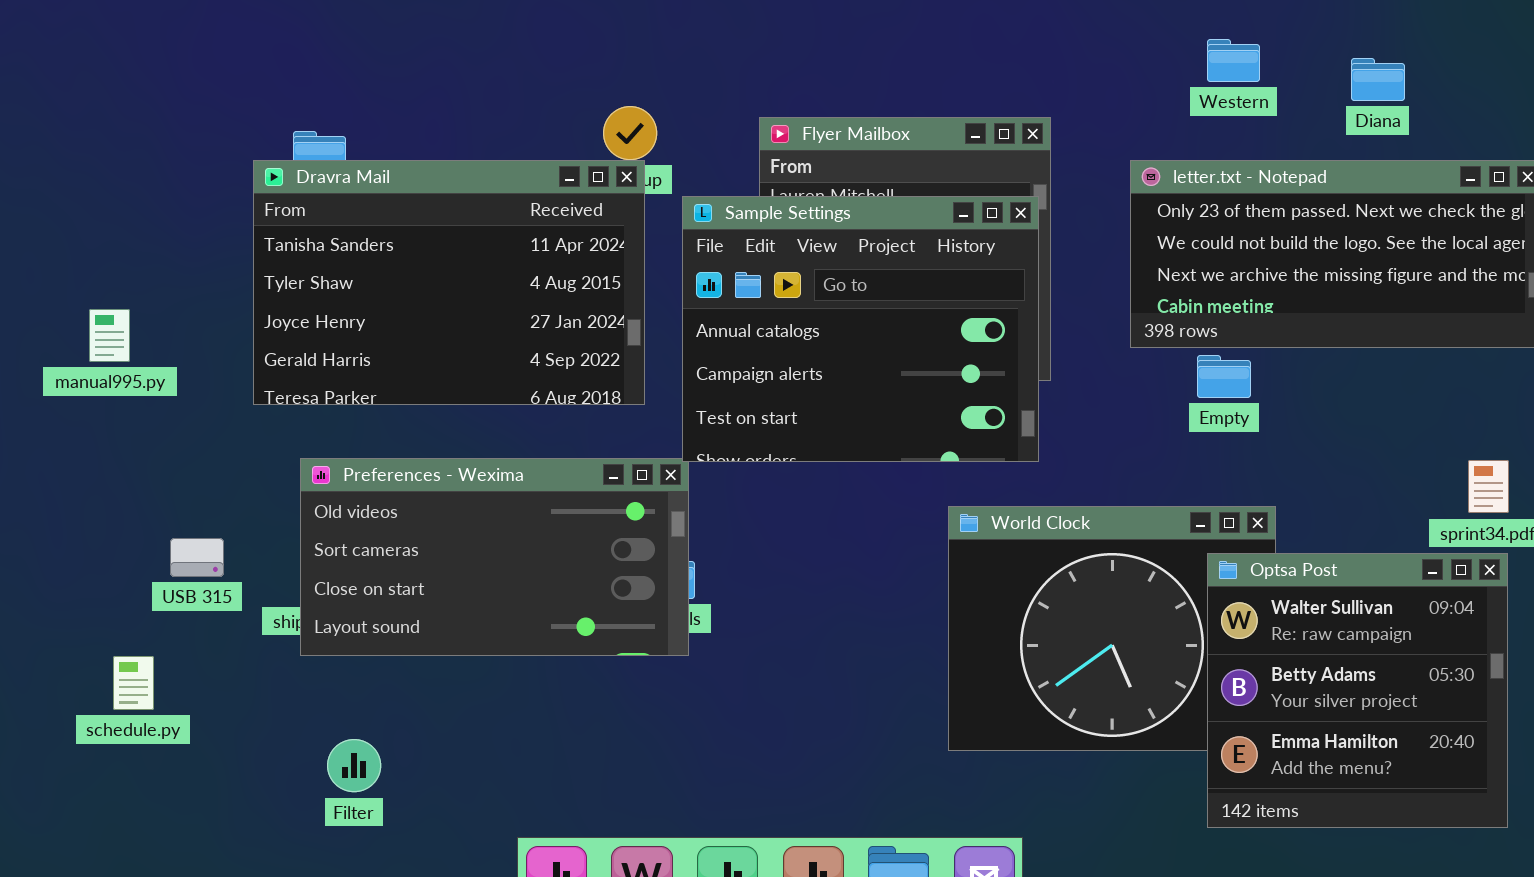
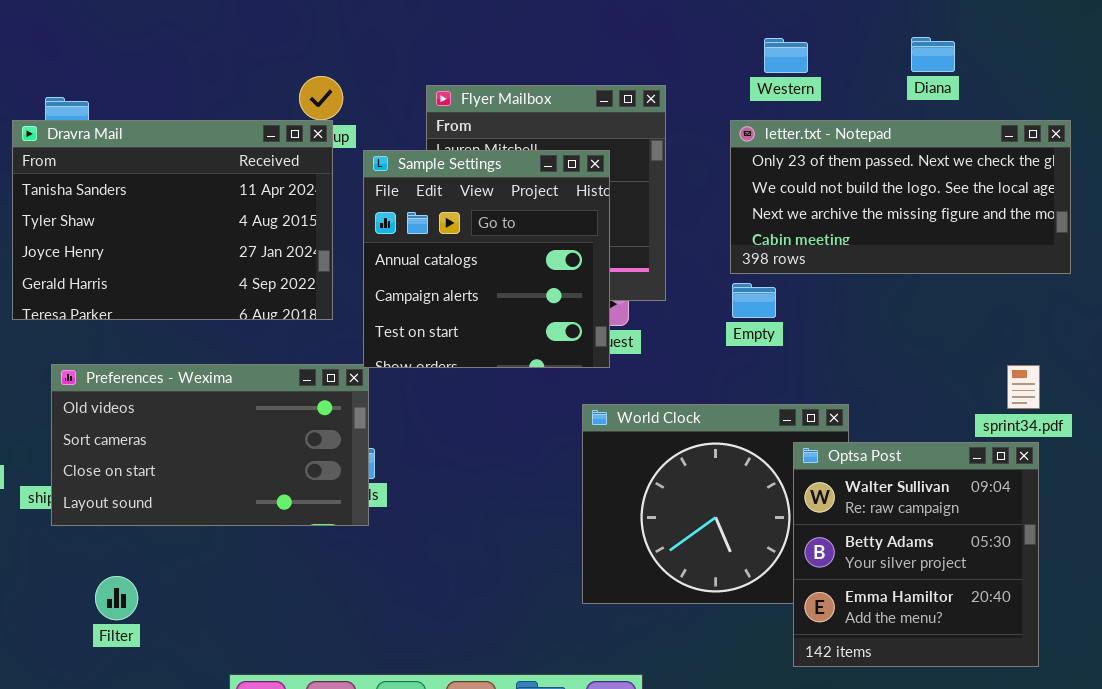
Western: [1207,39,1260,82] -> [764,38,808,73], moved
Sample Settings: [682,196,1039,462] -> [363,150,610,368], resized
Empty: [1197,355,1251,398] -> [732,283,776,318], moved
Filter: [327,739,381,792] -> [95,576,138,620], moved

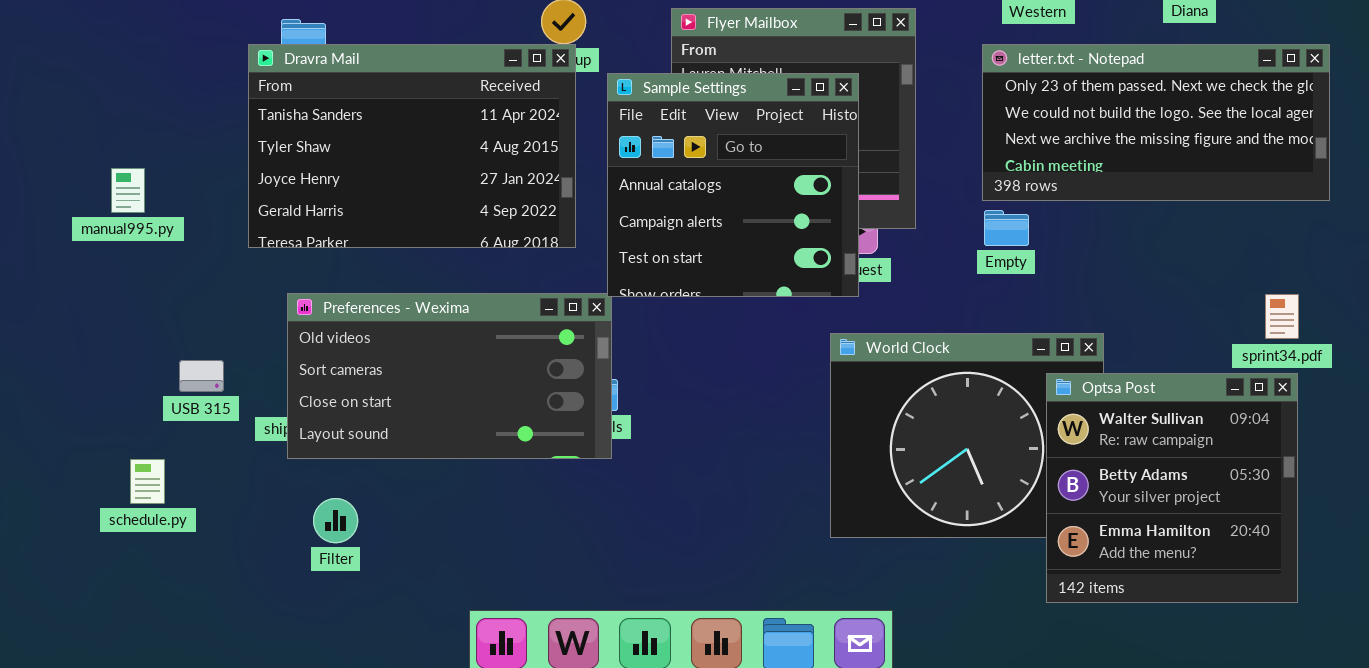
Filter: [95,576,138,620] -> [313,498,358,543], moved

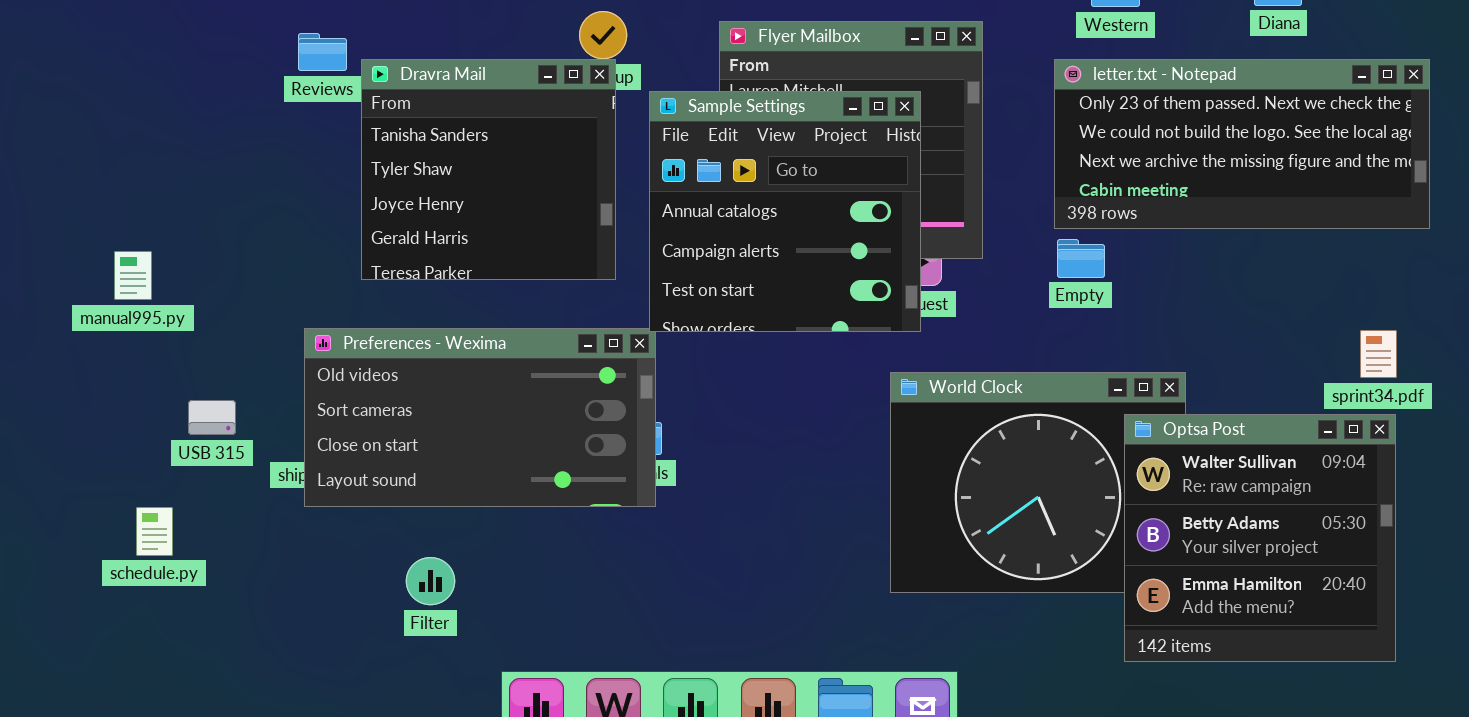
Dravra Mail: [248,44,576,248] -> [361,59,616,280], resized
manual995.py: [111,168,145,213] -> [114,251,152,300], moved
Filter: [313,498,358,543] -> [406,557,455,605], moved

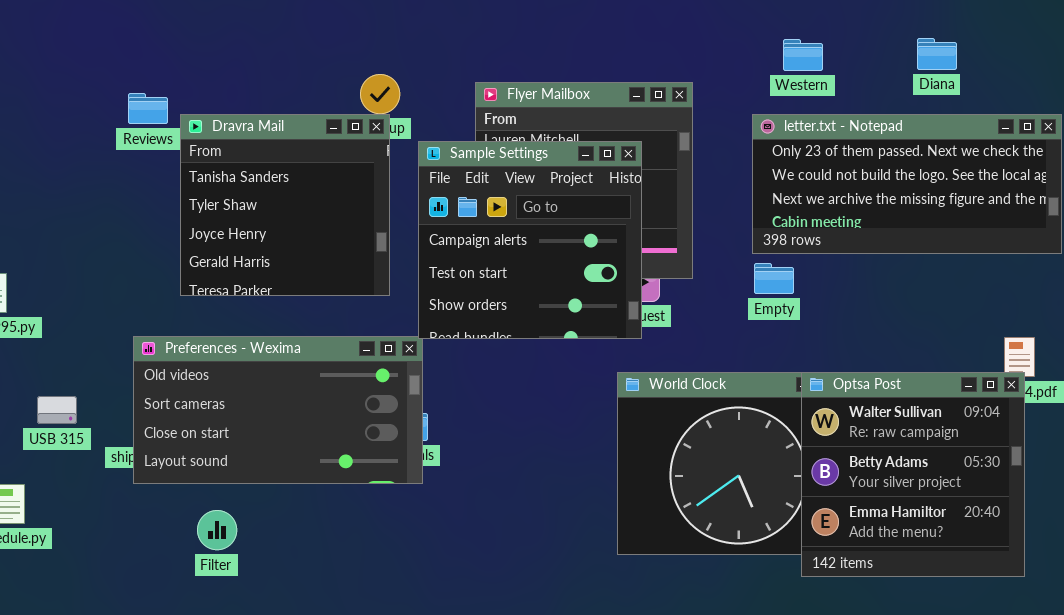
Sample Settings: [649,91,921,332] -> [418,141,642,339], scrolled down 1 row
Optsa Post: [1124,414,1396,662] -> [801,372,1025,577], moved
Filter: [406,557,455,605] -> [197,510,237,550], moved

